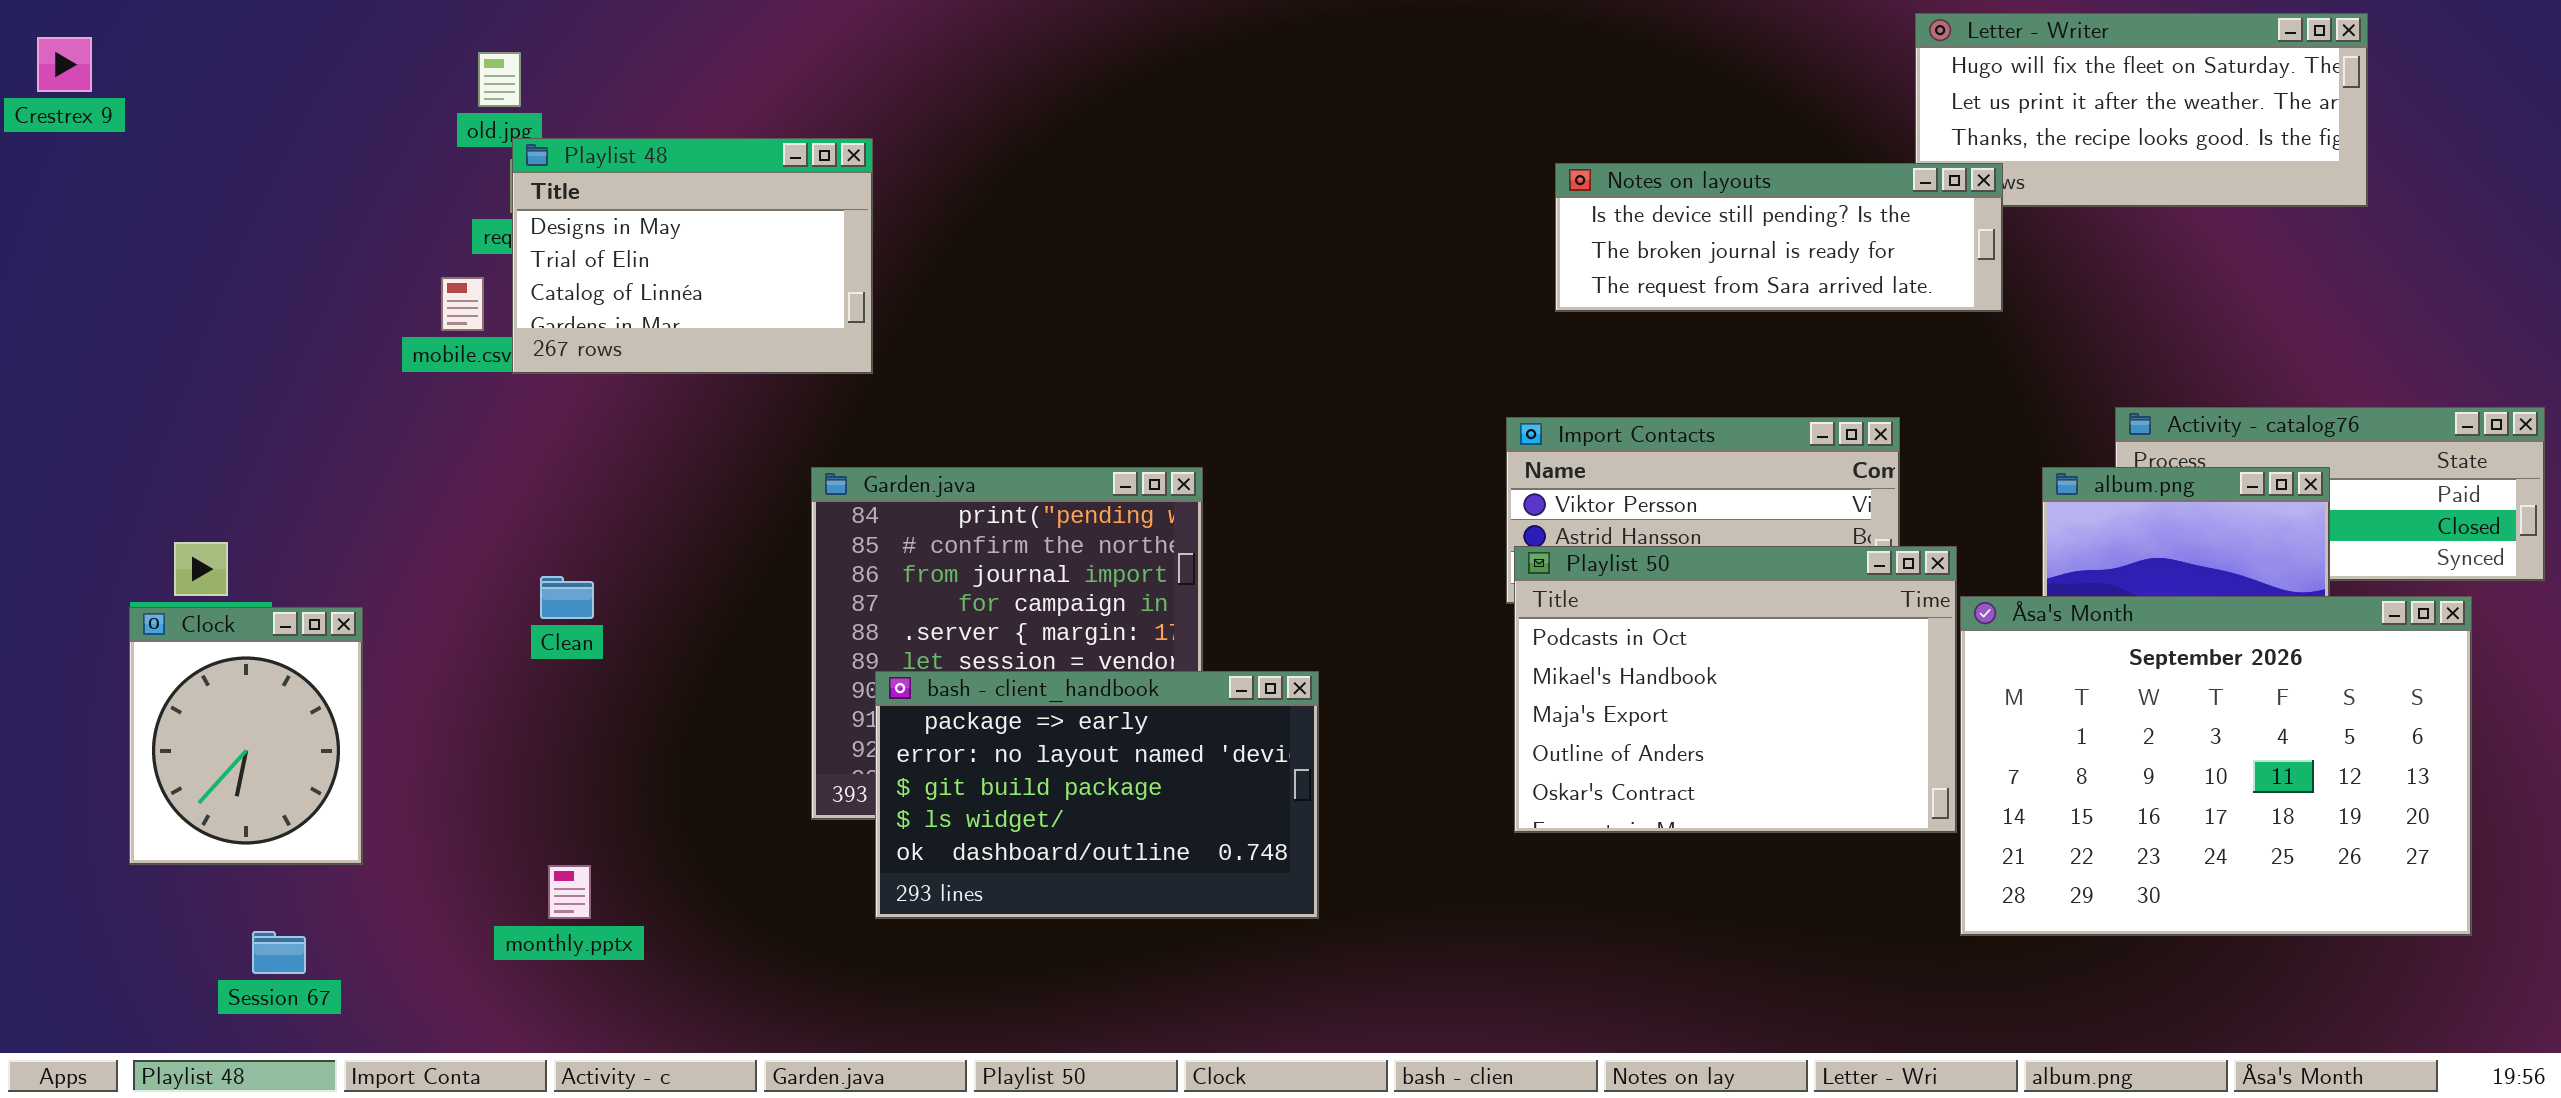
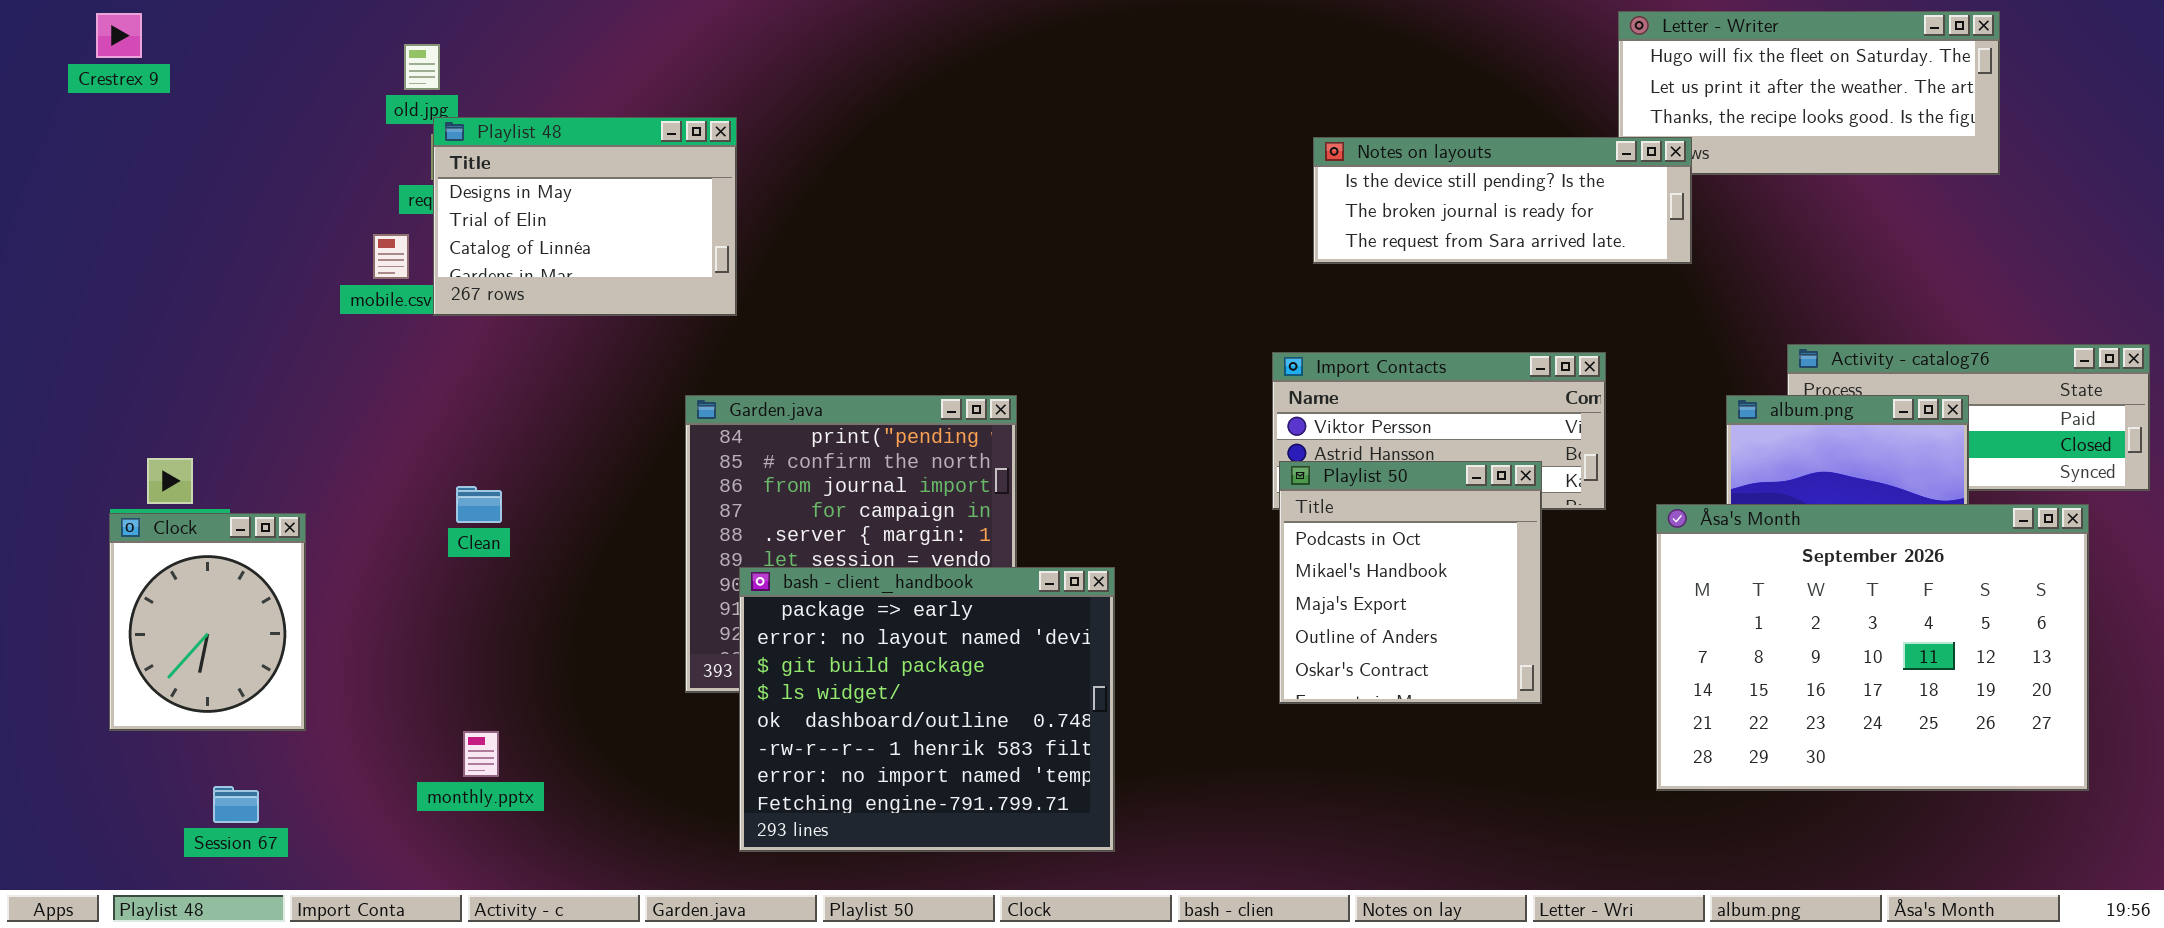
Crestrex 9: [37,37,92,92] -> [96,13,142,58], moved
Playlist 50: [1514,546,1957,833] -> [1279,461,1542,704], resized
bash - client_handbook: [875,671,1319,919] -> [739,567,1115,852], resized

